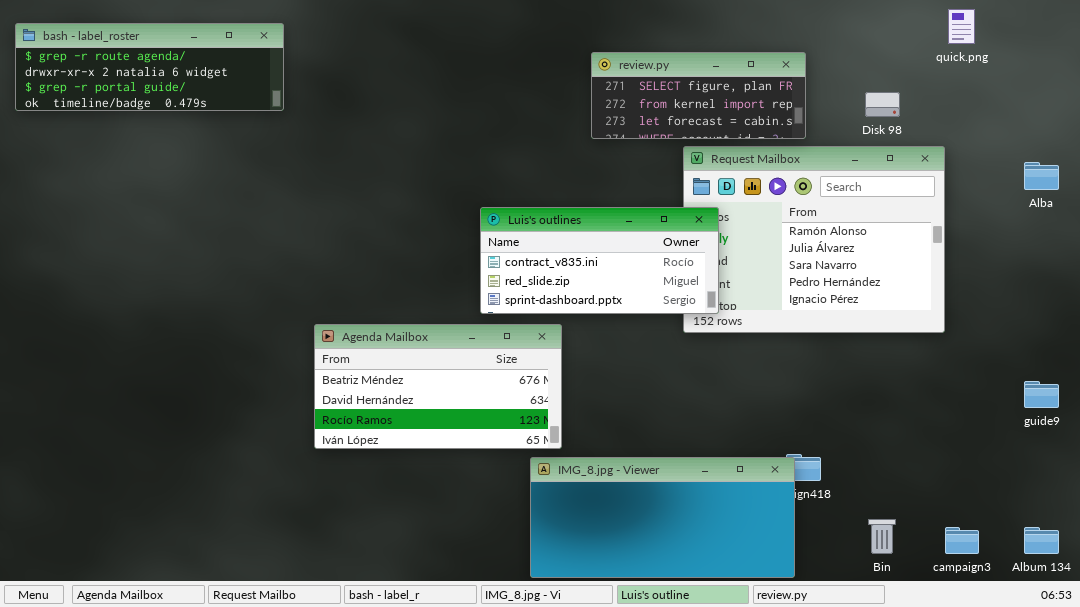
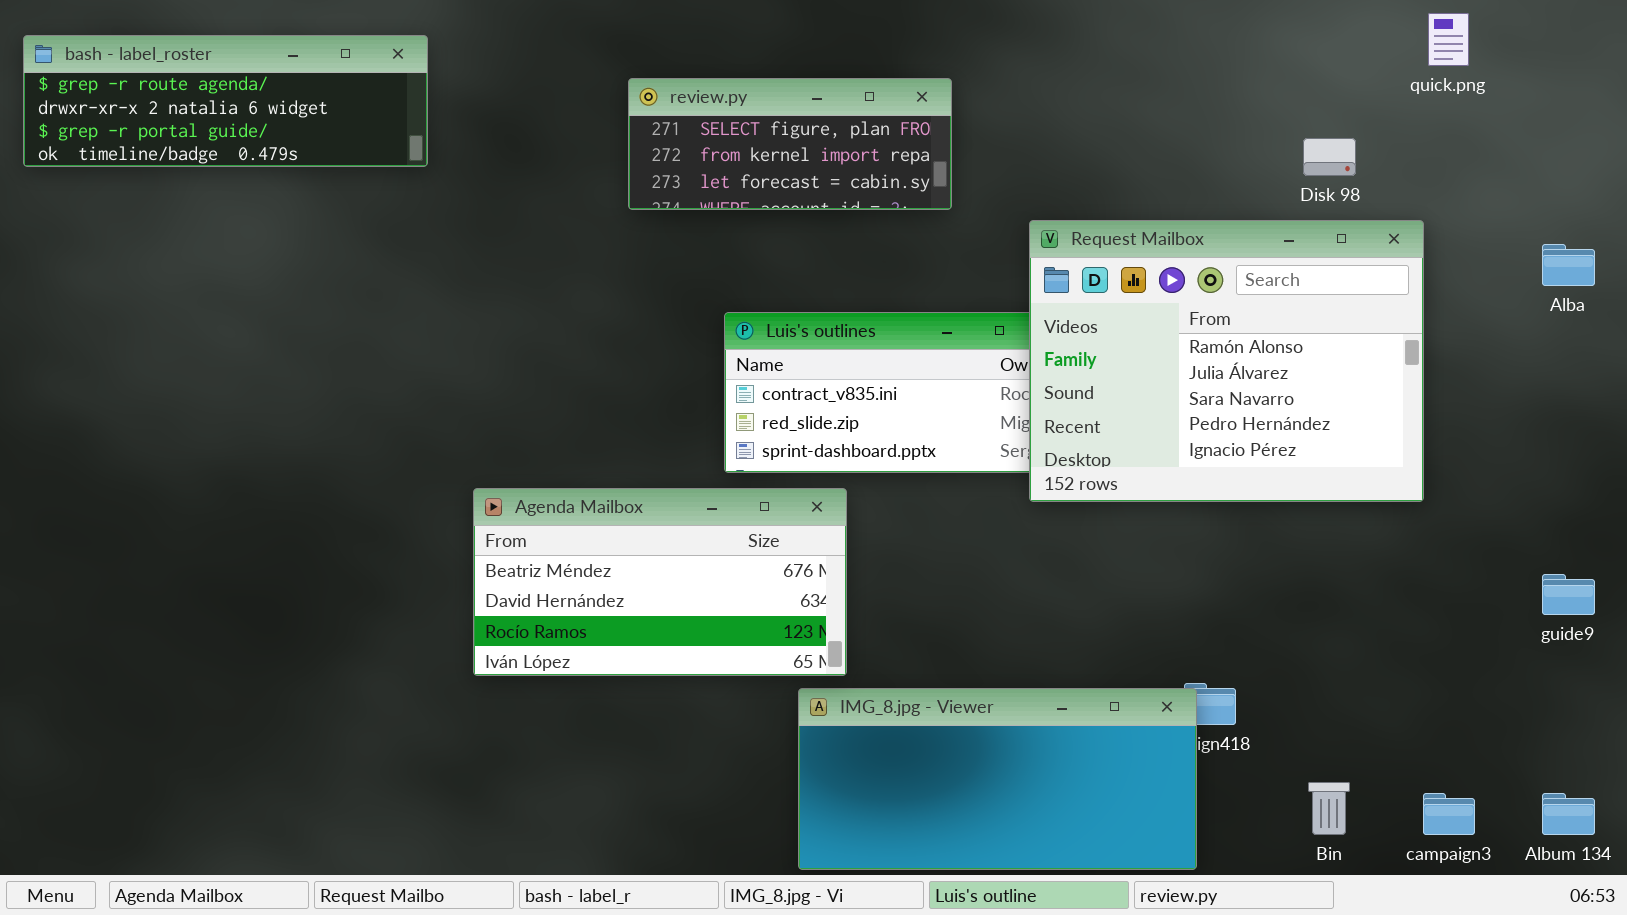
review.py: [591,52,806,139] -> [628,78,952,210], moved
Request Mailbox: [683,146,945,333] -> [1029,220,1424,502], raised

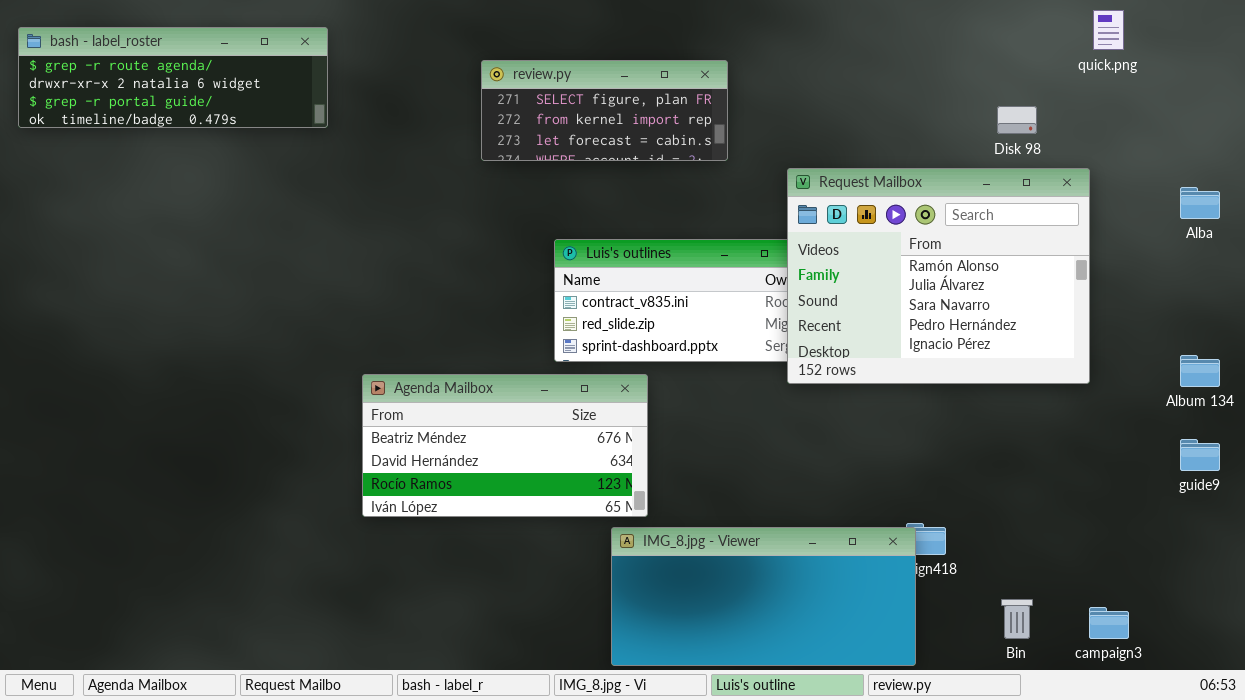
Album 134: [1542,793,1595,835] -> [1180,355,1220,387], moved

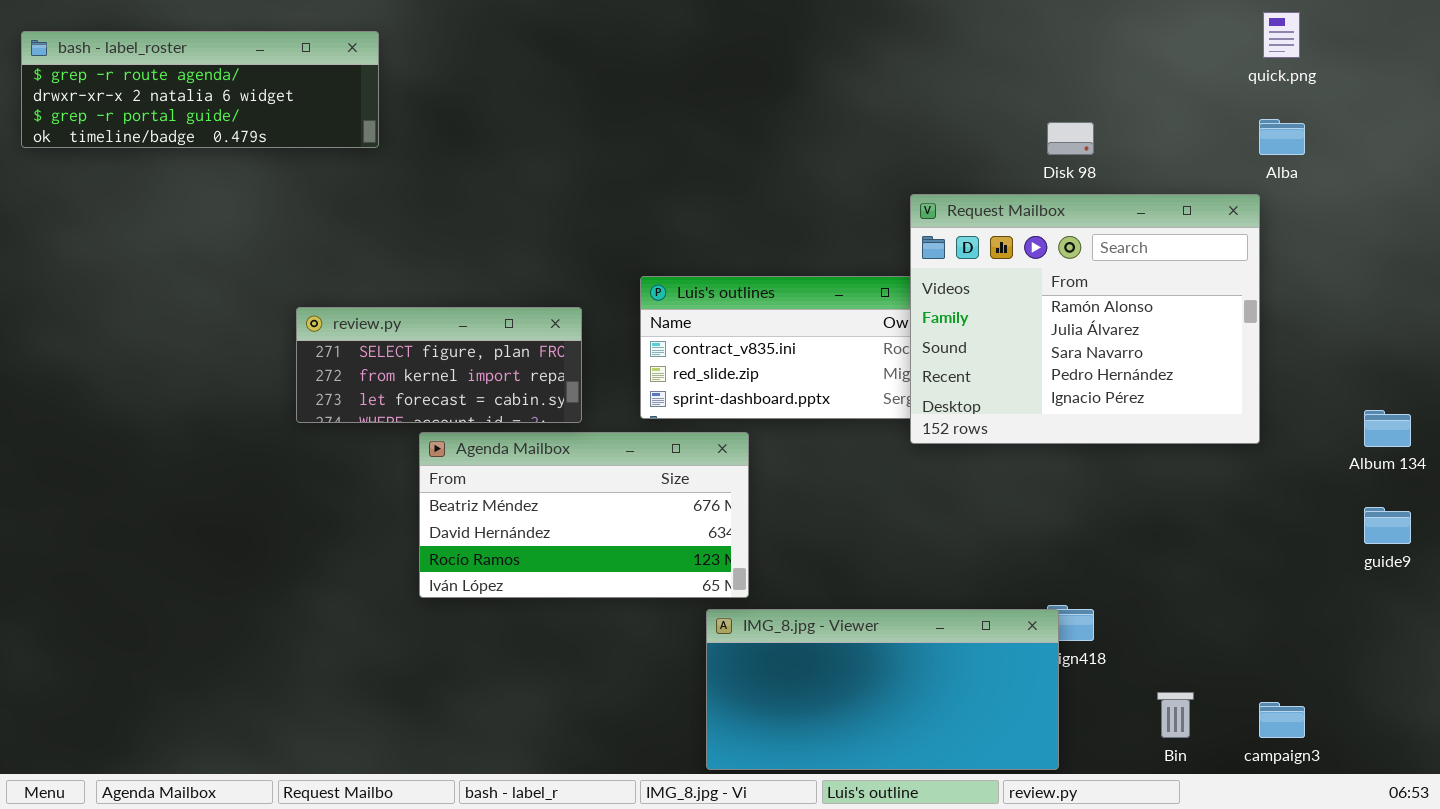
review.py: [481,60,728,161] -> [296,307,582,423], moved
Disk 98: [997,106,1037,134] -> [1047,122,1094,155], moved
Alba: [1180,187,1220,219] -> [1259,119,1305,155], moved

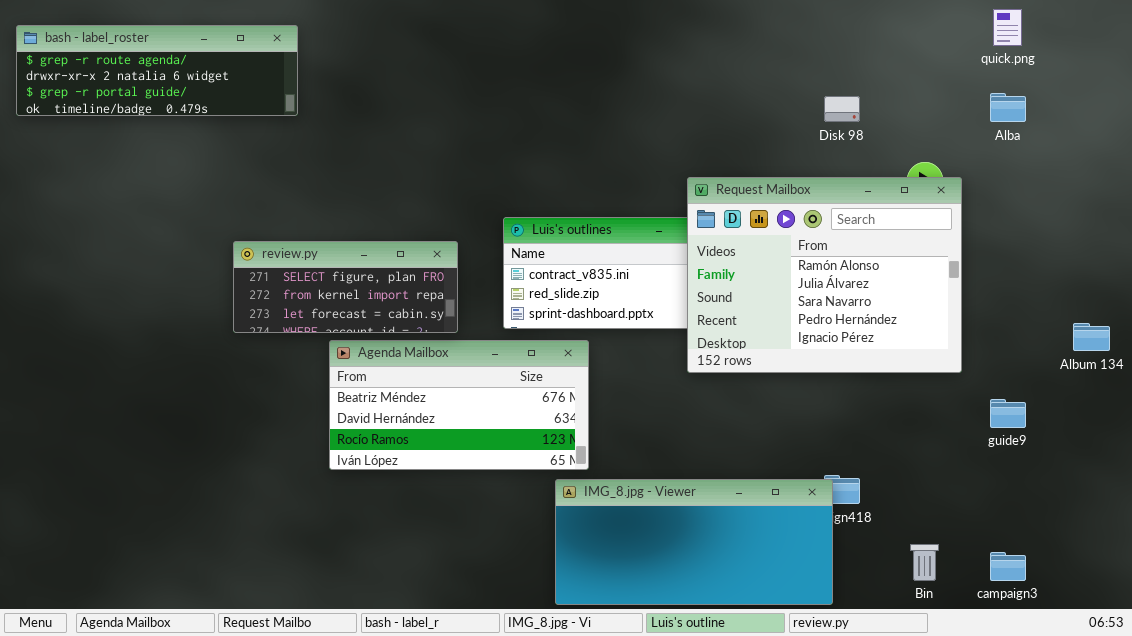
Request Mailbox: [910,194,1260,444] -> [687,177,962,373], moved
guide9: [1364,507,1411,544] -> [990,399,1026,428], moved

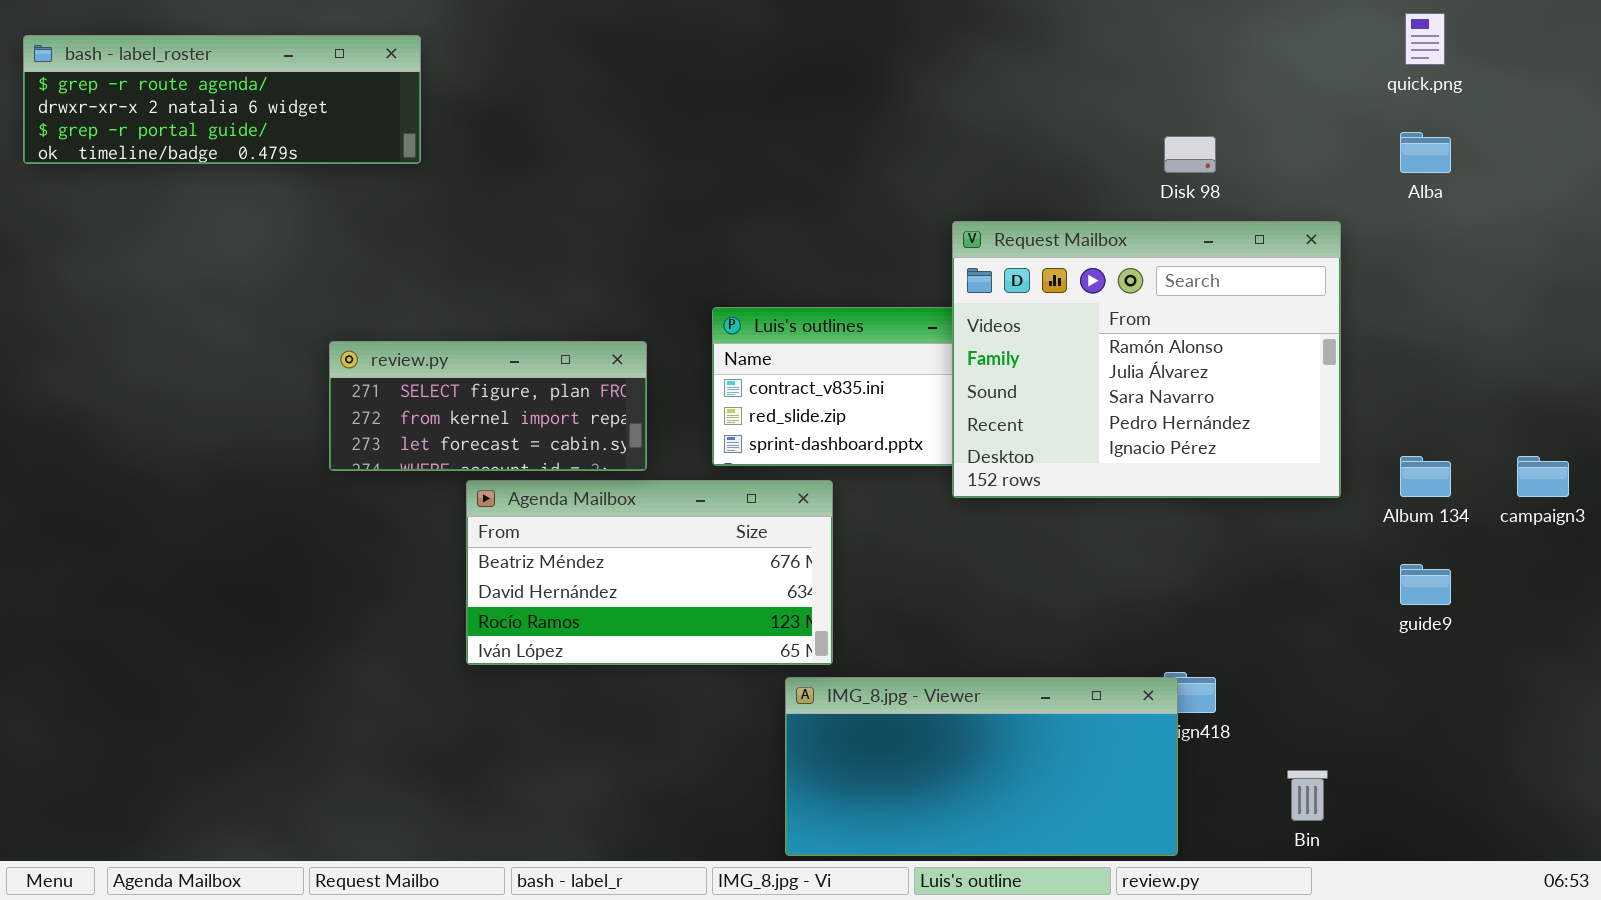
Request Mailbox: [687,177,962,373] -> [952,221,1341,498], moved
Album 134: [1073,323,1110,351] -> [1400,456,1451,497], moved
campaign3: [990,552,1026,581] -> [1517,456,1569,497], moved

